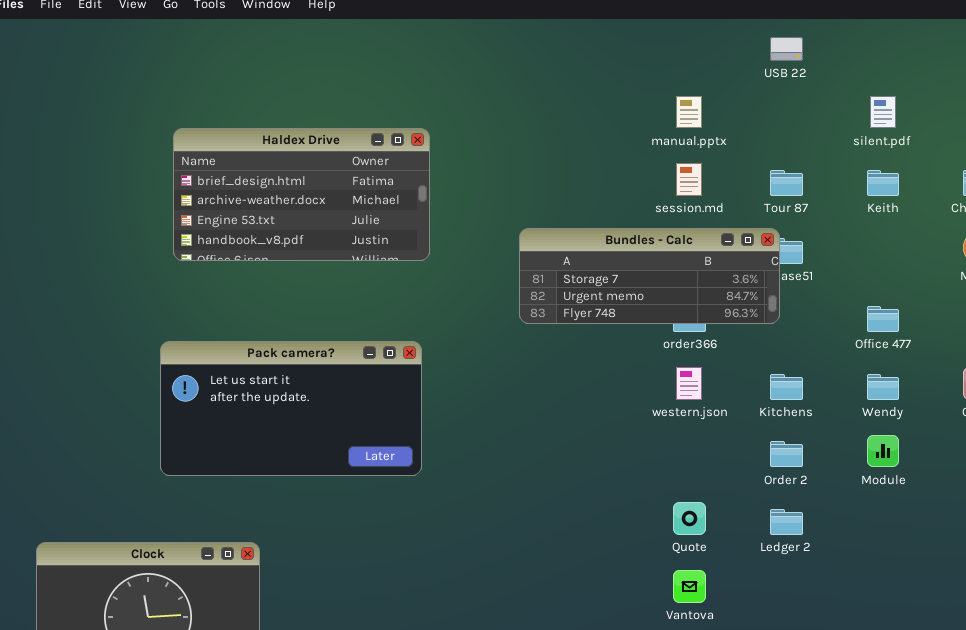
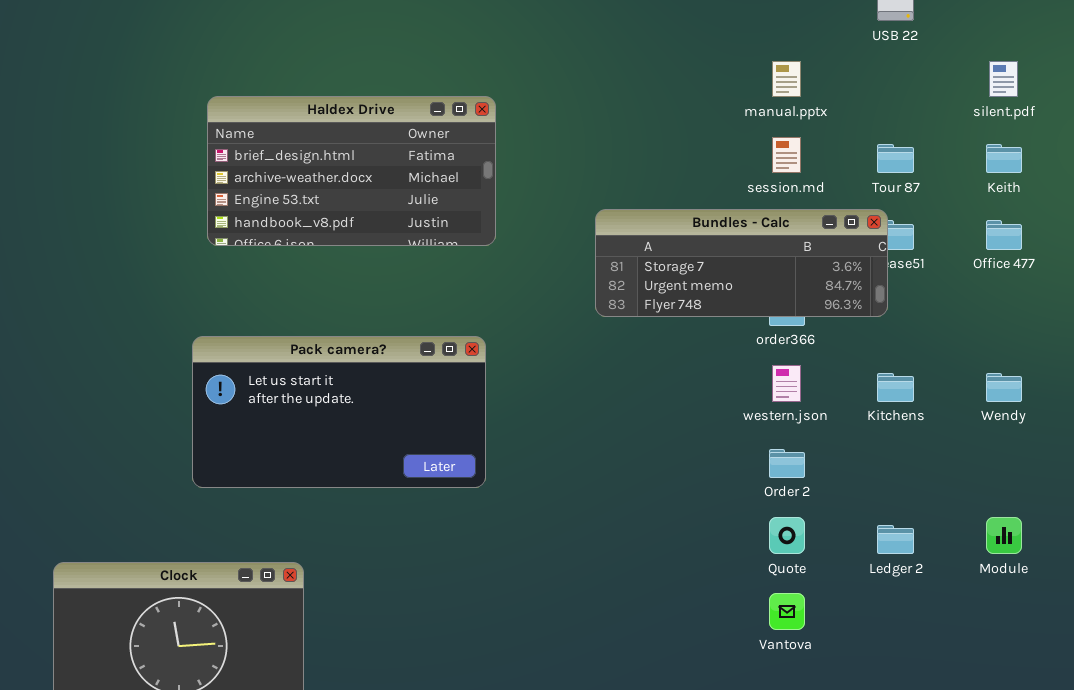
Office 477: [867,306,899,332] -> [986,220,1022,250], moved
Module: [867,435,899,467] -> [986,517,1022,554], moved
Order 2: [770,441,803,467] -> [769,449,805,478], moved

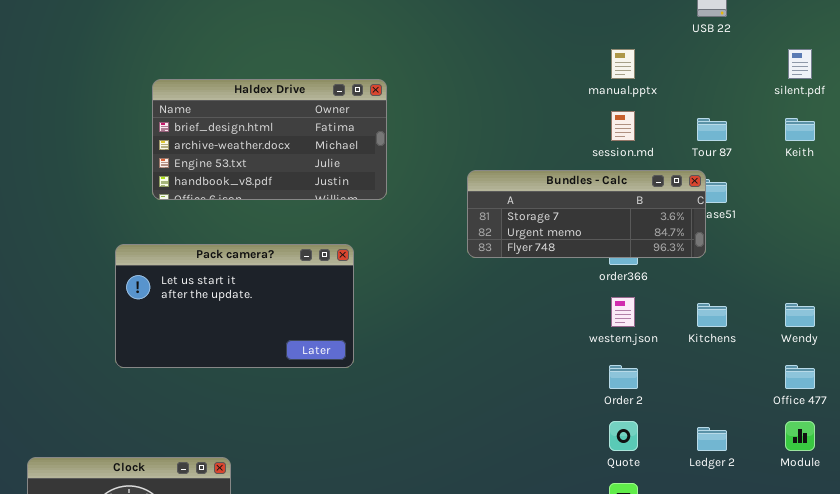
Office 477: [986,220,1022,250] -> [785,365,815,389], moved
Pack camera?: [192,336,486,488] -> [115,244,354,368], moved

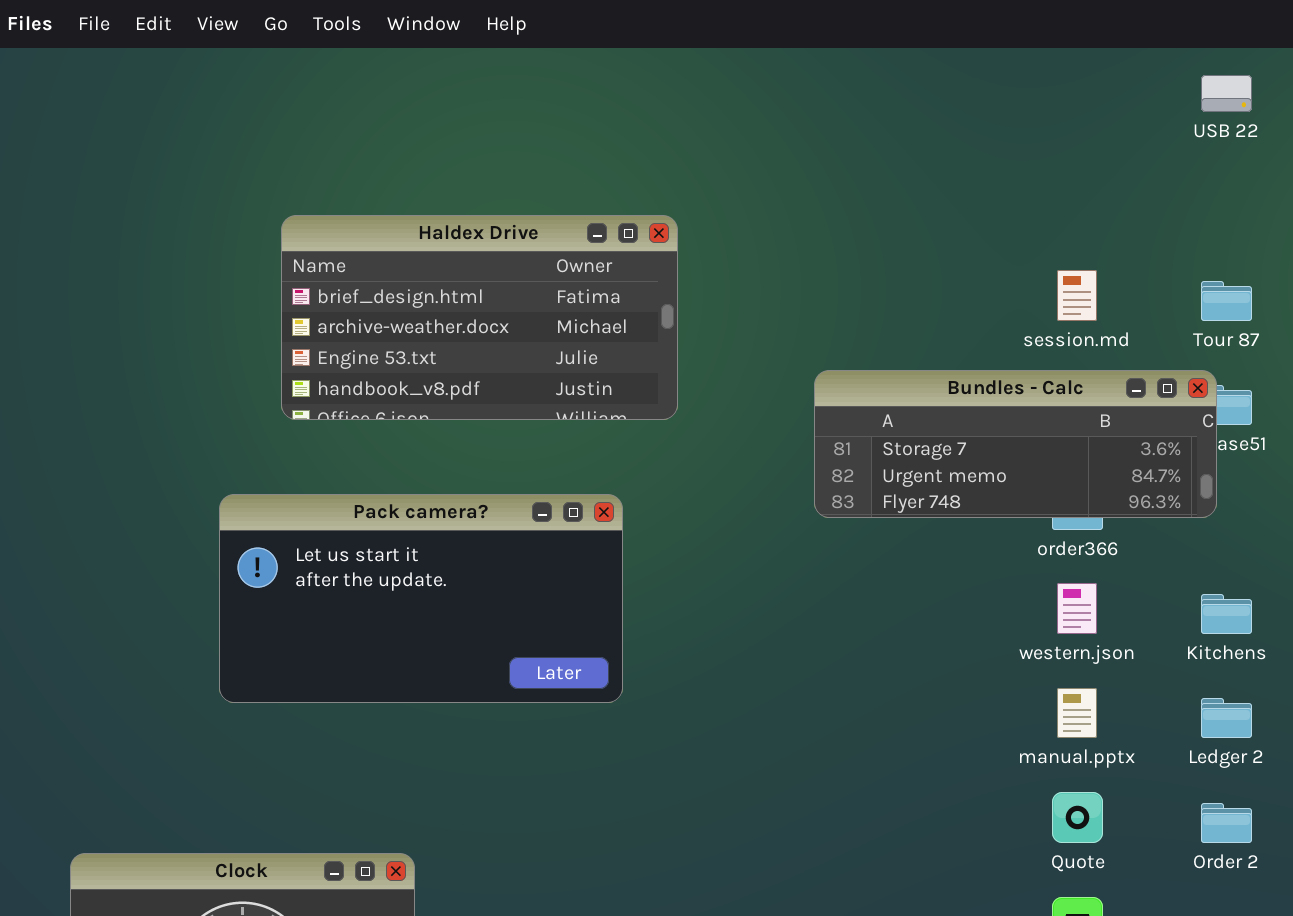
manual.pptx: [611,49,635,79] -> [1057,688,1097,738], moved
Order 2: [609,365,638,389] -> [1201,803,1252,843], moved
Ledger 2: [697,427,727,451] -> [1201,698,1252,738], moved

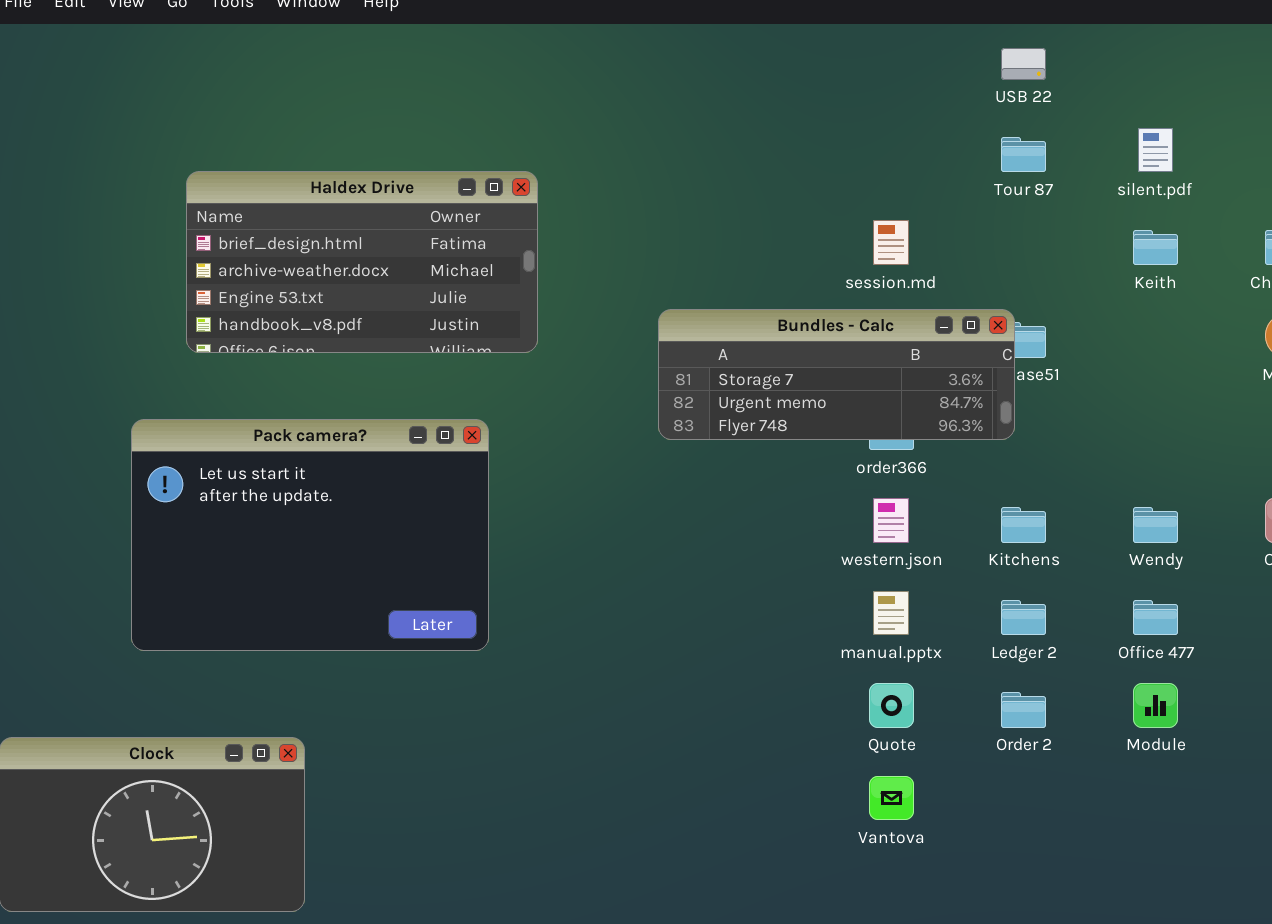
Tour 87: [1201,281,1252,321] -> [1001,137,1046,172], moved
Pack camera?: [219,494,623,703] -> [131,419,489,651], resized

